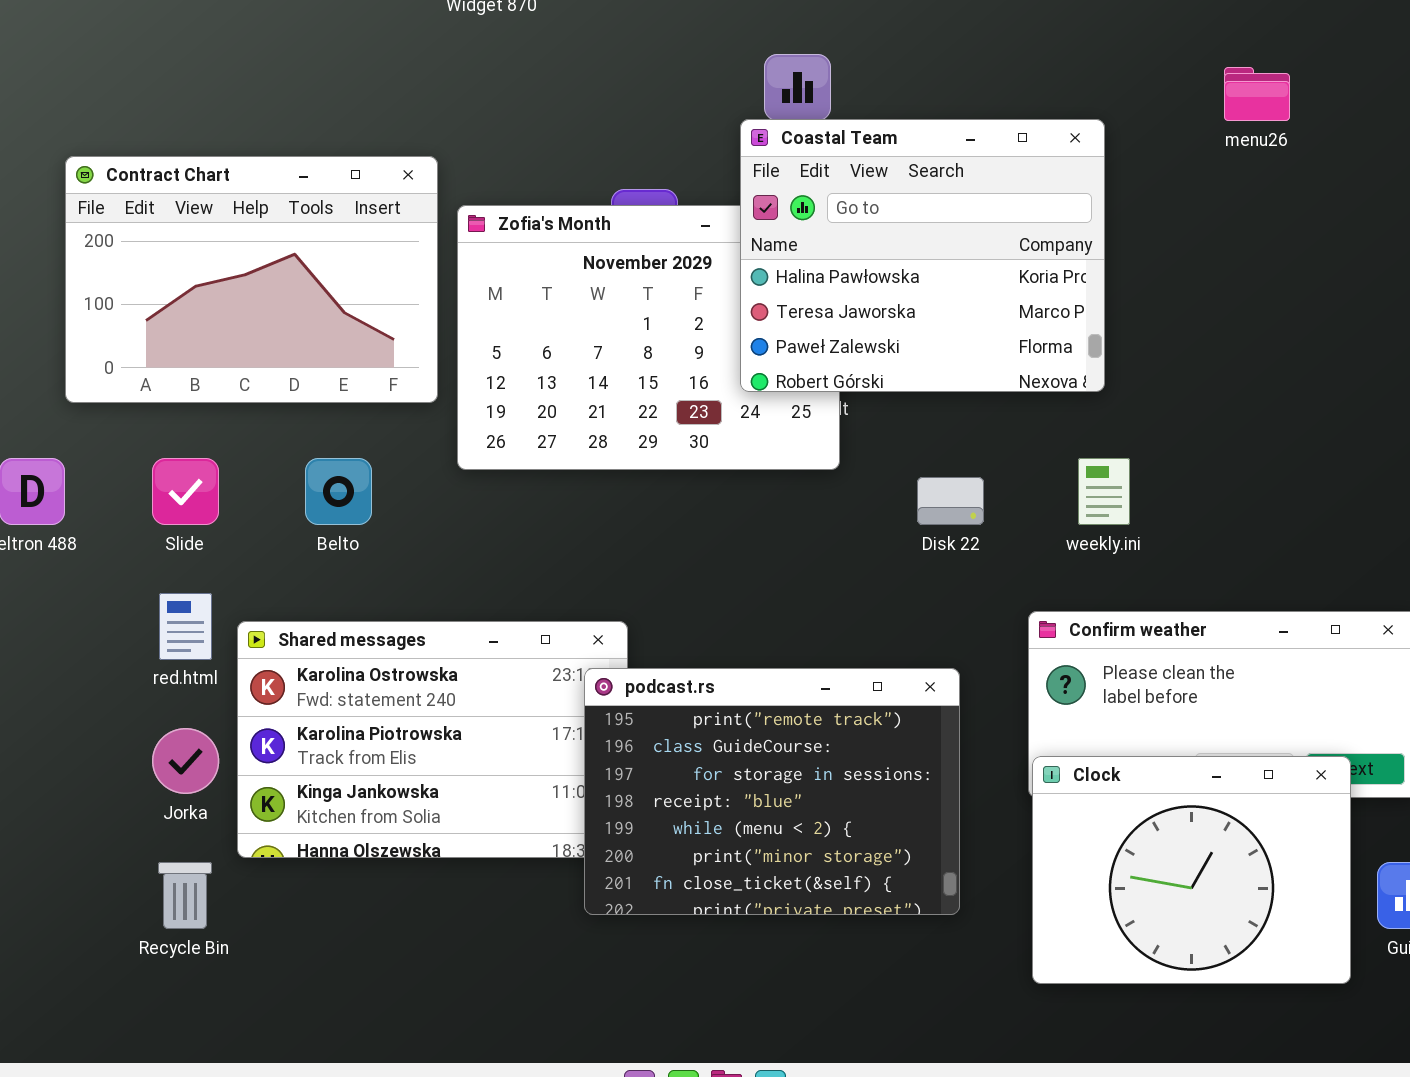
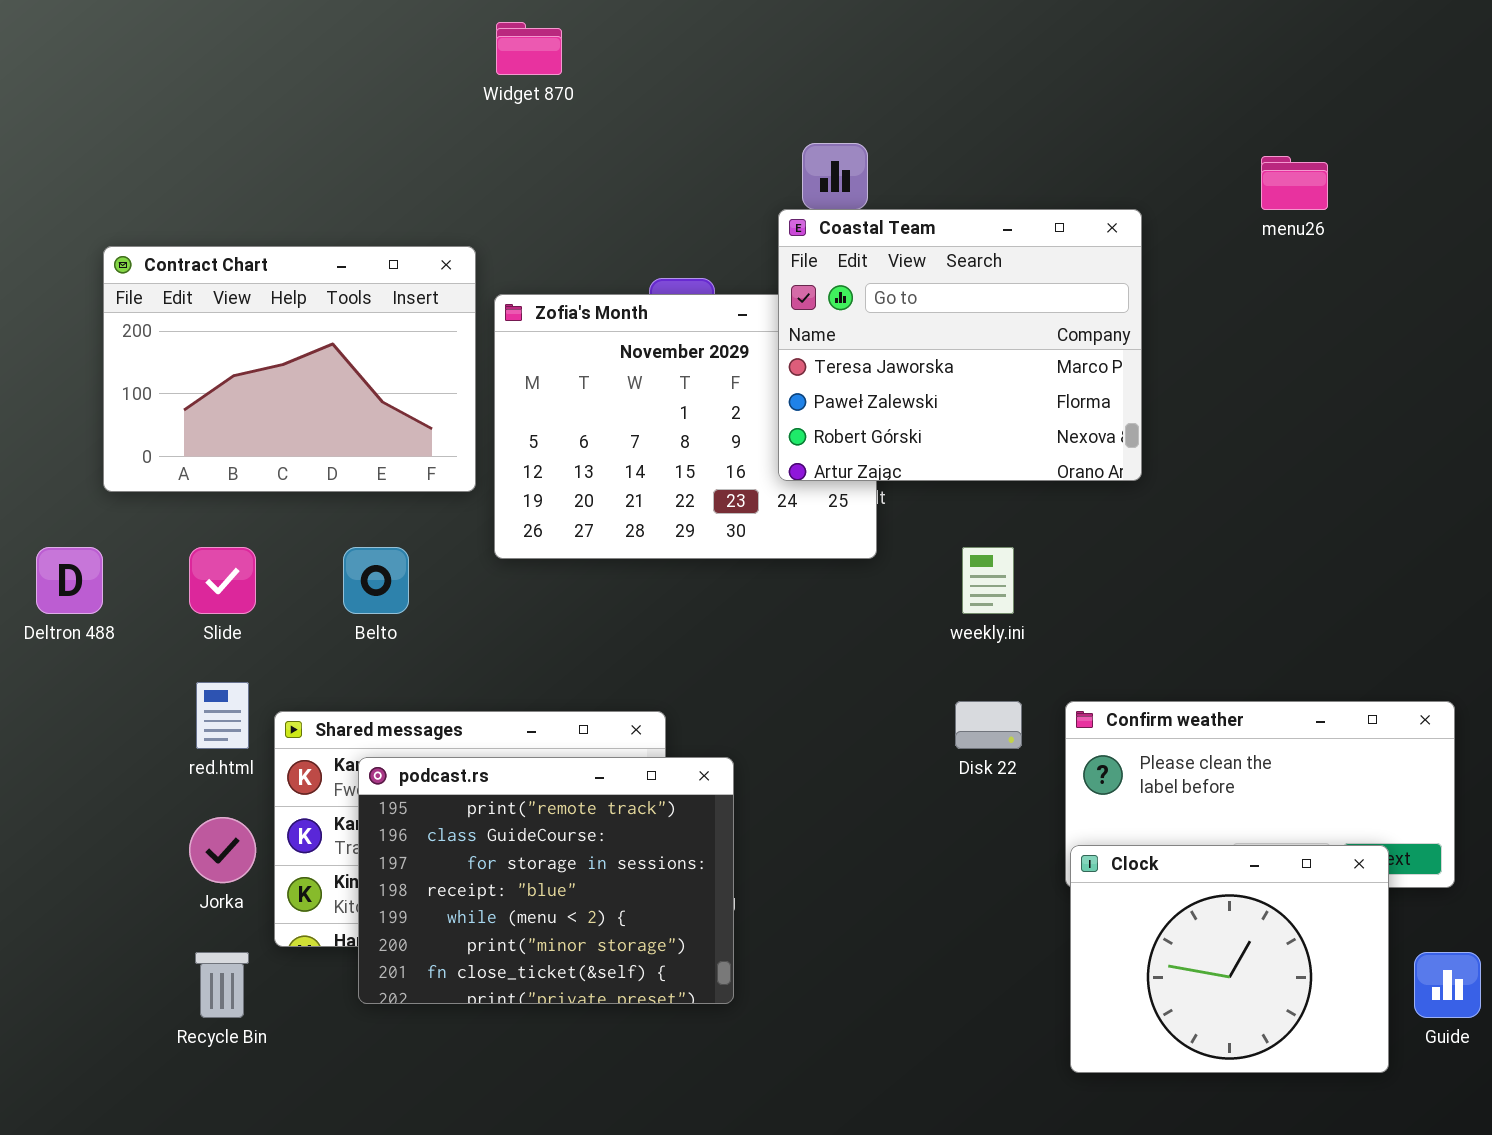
Coastal Team: [740,119,1105,392] -> [778,209,1142,481], scrolled down 1 row
weekly.ini: [1078,458,1130,525] -> [962,547,1014,614], moved
Disk 22: [917,477,984,525] -> [955,701,1022,749], moved
podcast.rs: [584,668,960,915] -> [358,757,734,1004], moved

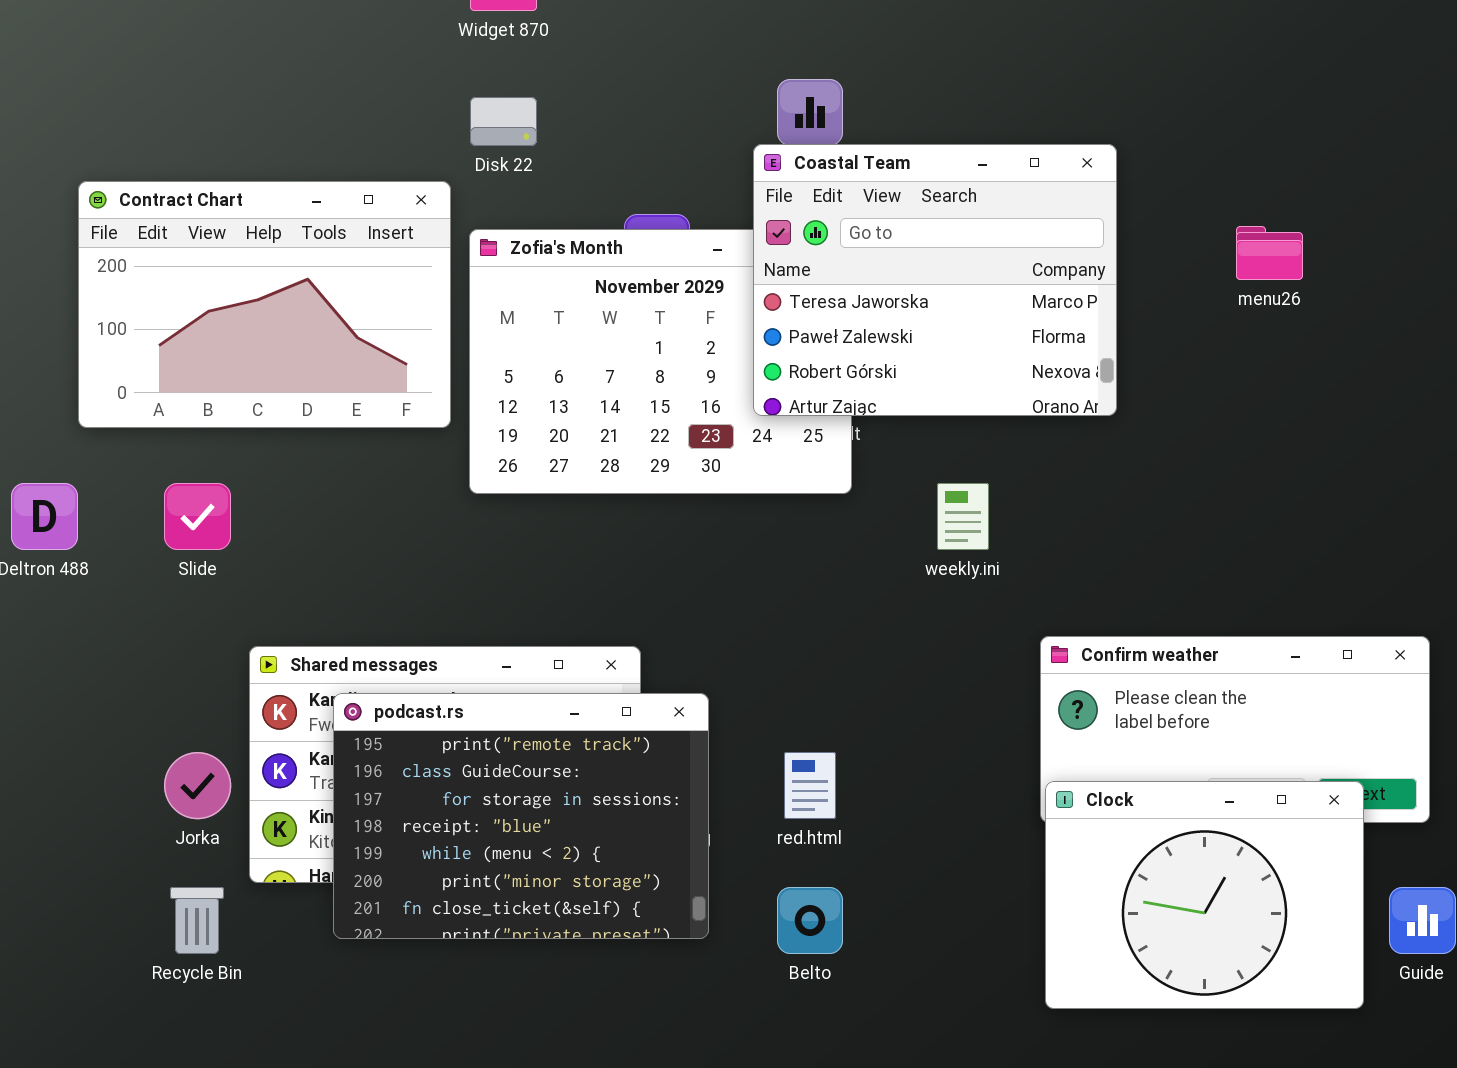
menu26: [1261,156,1328,210] -> [1236,226,1303,280], moved
Belto: [343,547,409,614] -> [777,887,843,954], moved
red.html: [196,682,249,749] -> [784,752,836,819], moved
Disk 22: [955,701,1022,749] -> [470,97,537,146], moved

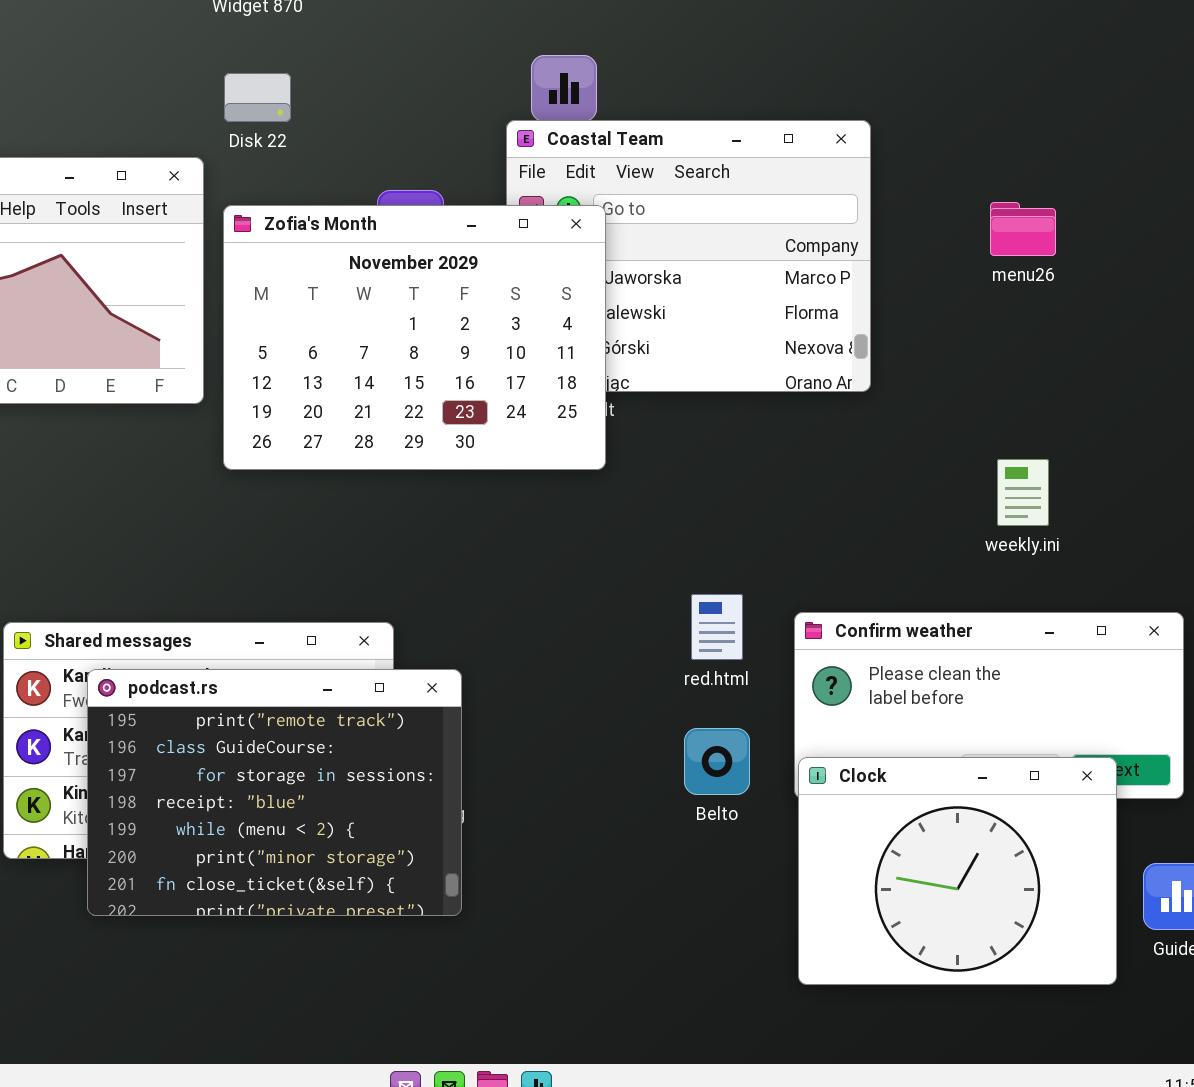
Zofia's Month: [469,229,852,494] -> [223,205,606,470], raised
weekly.ini: [937,483,989,550] -> [997,459,1049,526], moved
red.html: [784,752,836,819] -> [691,594,743,660], moved
Belto: [777,887,843,954] -> [684,728,750,795], moved

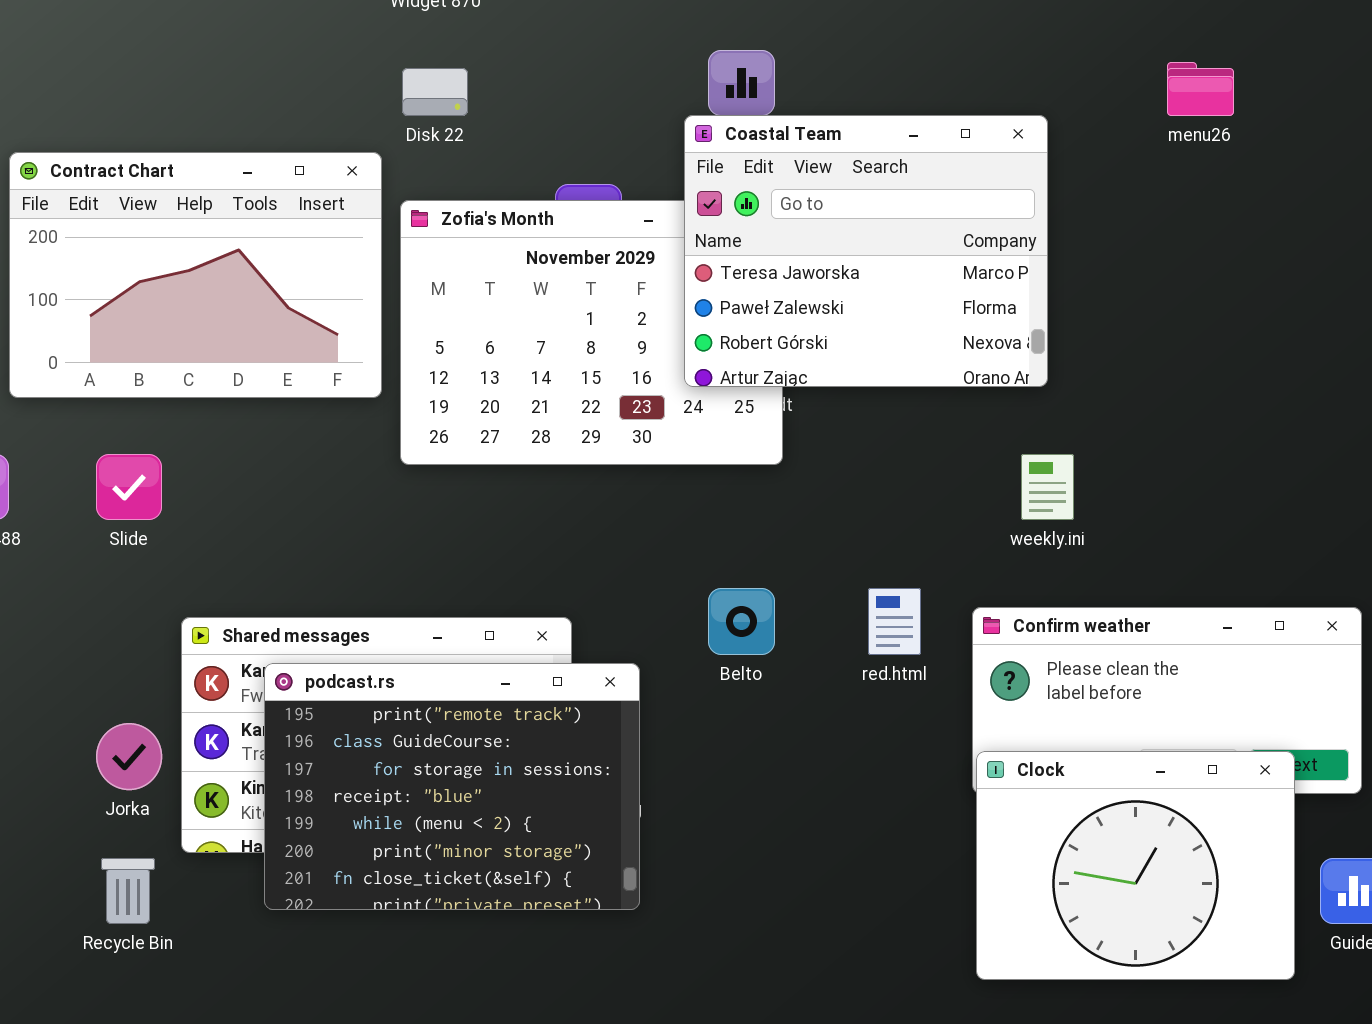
Coastal Team: [506,120,871,392] -> [684,115,1048,387], raised
menu26: [990,202,1056,256] -> [1167,62,1234,116], moved
weekly.ini: [997,459,1049,526] -> [1021,454,1074,520], moved
Belto: [684,728,750,795] -> [708,588,775,655], moved

